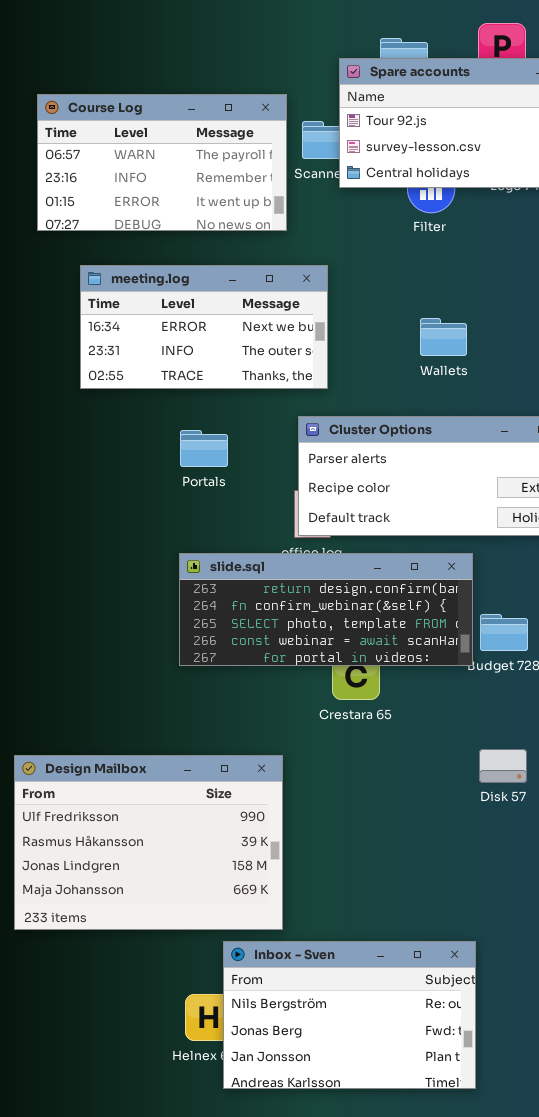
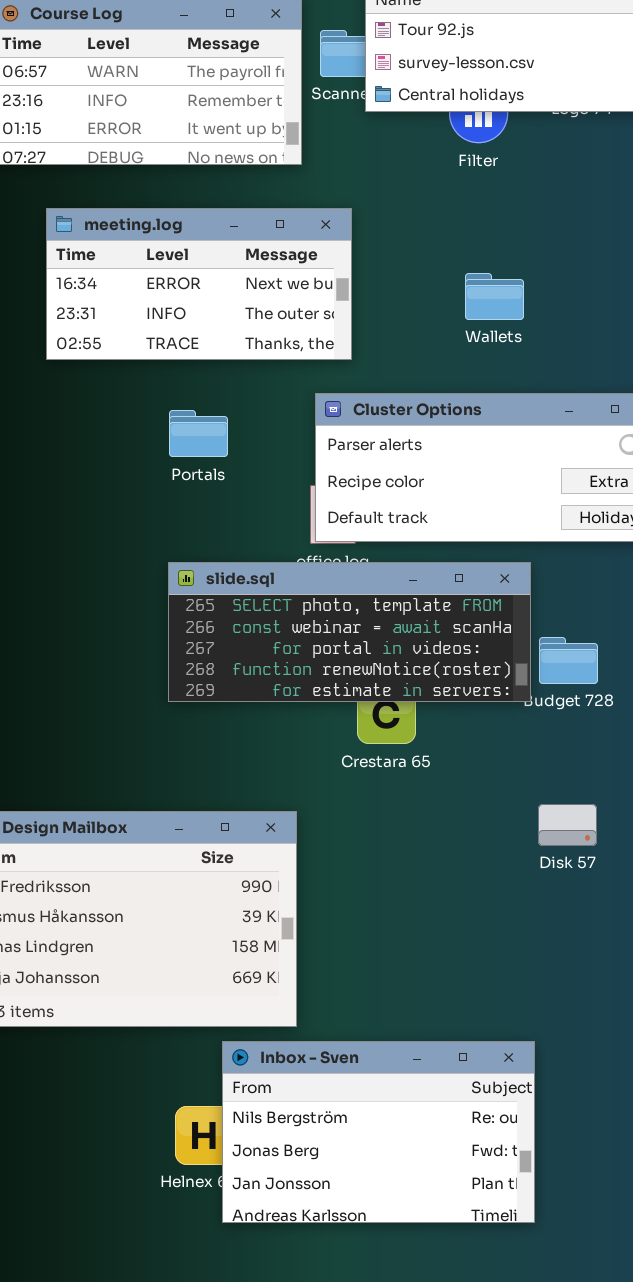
slide.sql: [179,553,473,666] -> [168,562,531,702], scrolled down 2 rows

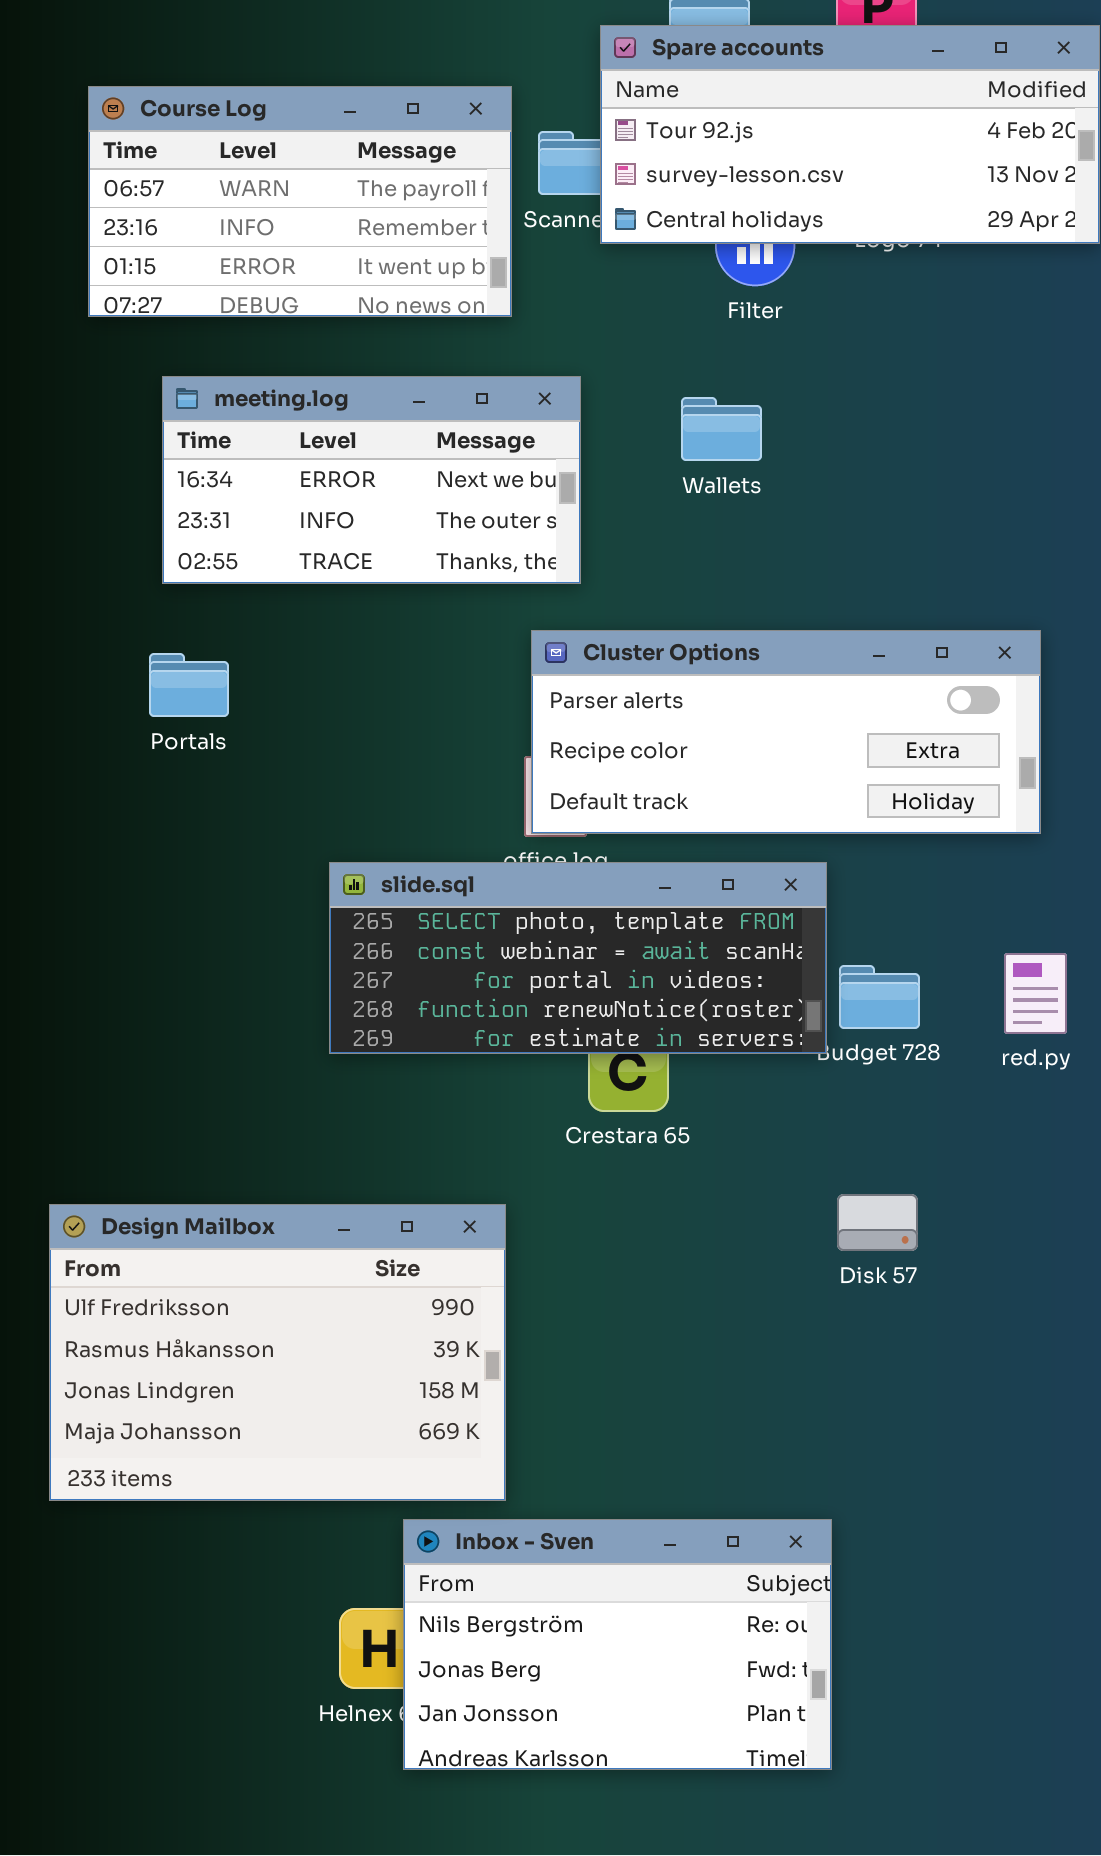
Wallets: [465,273,524,320] -> [681,397,762,461], moved
Portals: [169,410,228,457] -> [149,653,229,717], moved

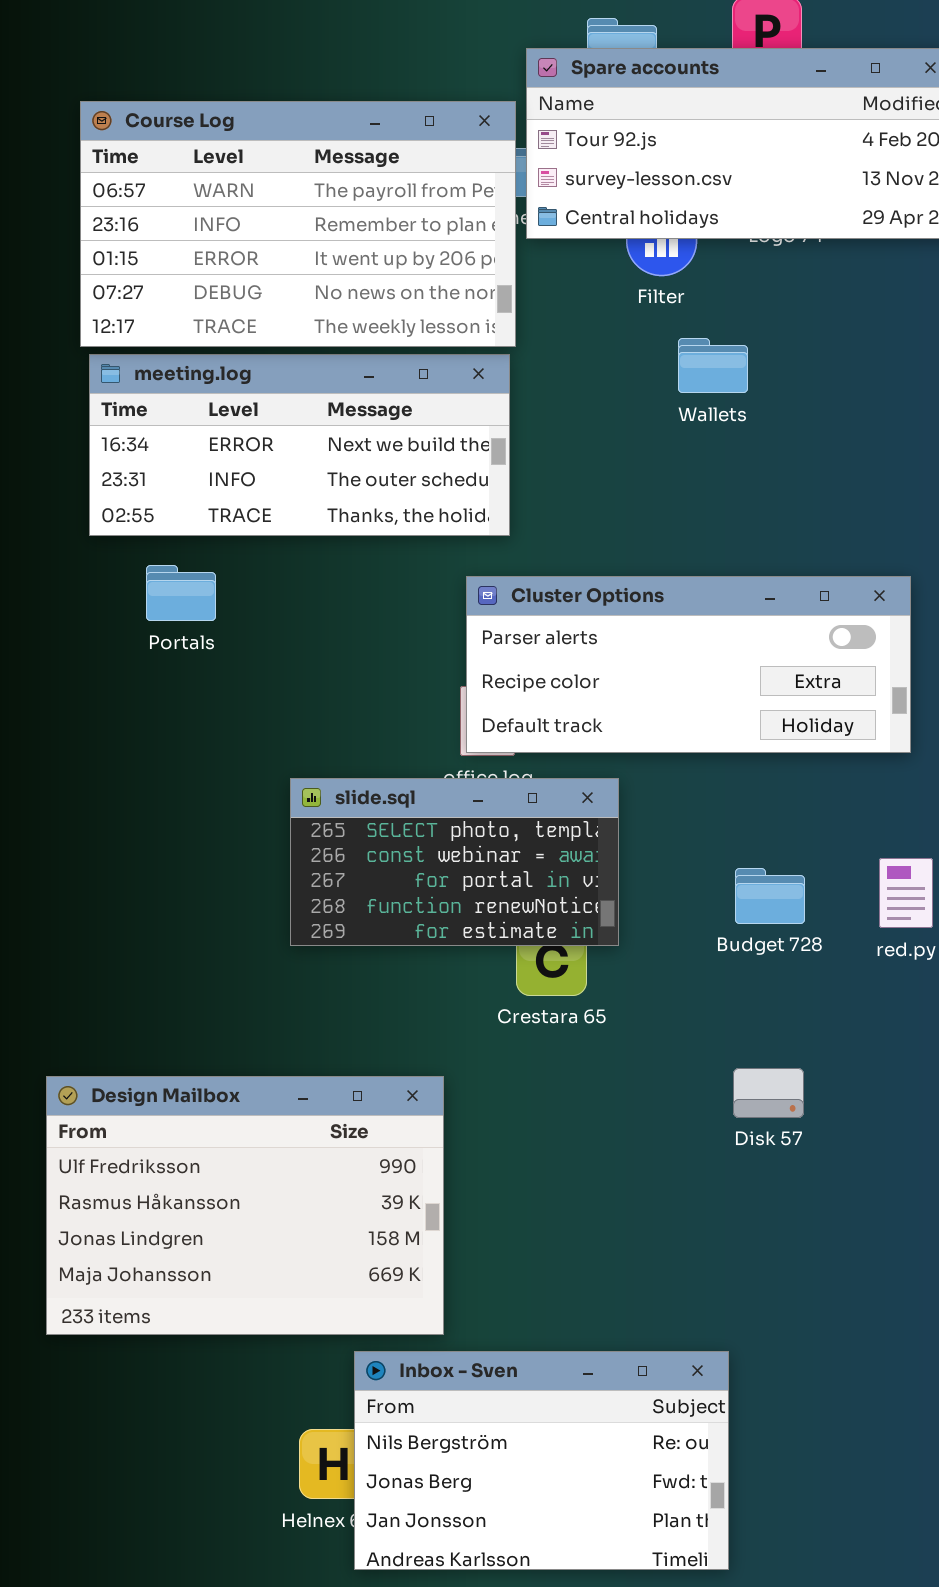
Course Log: [88,86,512,317] -> [80,101,516,347], resized
meeting.log: [162,376,581,584] -> [89,354,510,536], resized
Wallets: [681,397,762,461] -> [678,338,748,393], moved
Portals: [149,653,229,717] -> [146,565,216,621], moved
slide.sql: [329,862,827,1054] -> [290,778,619,946], resized

